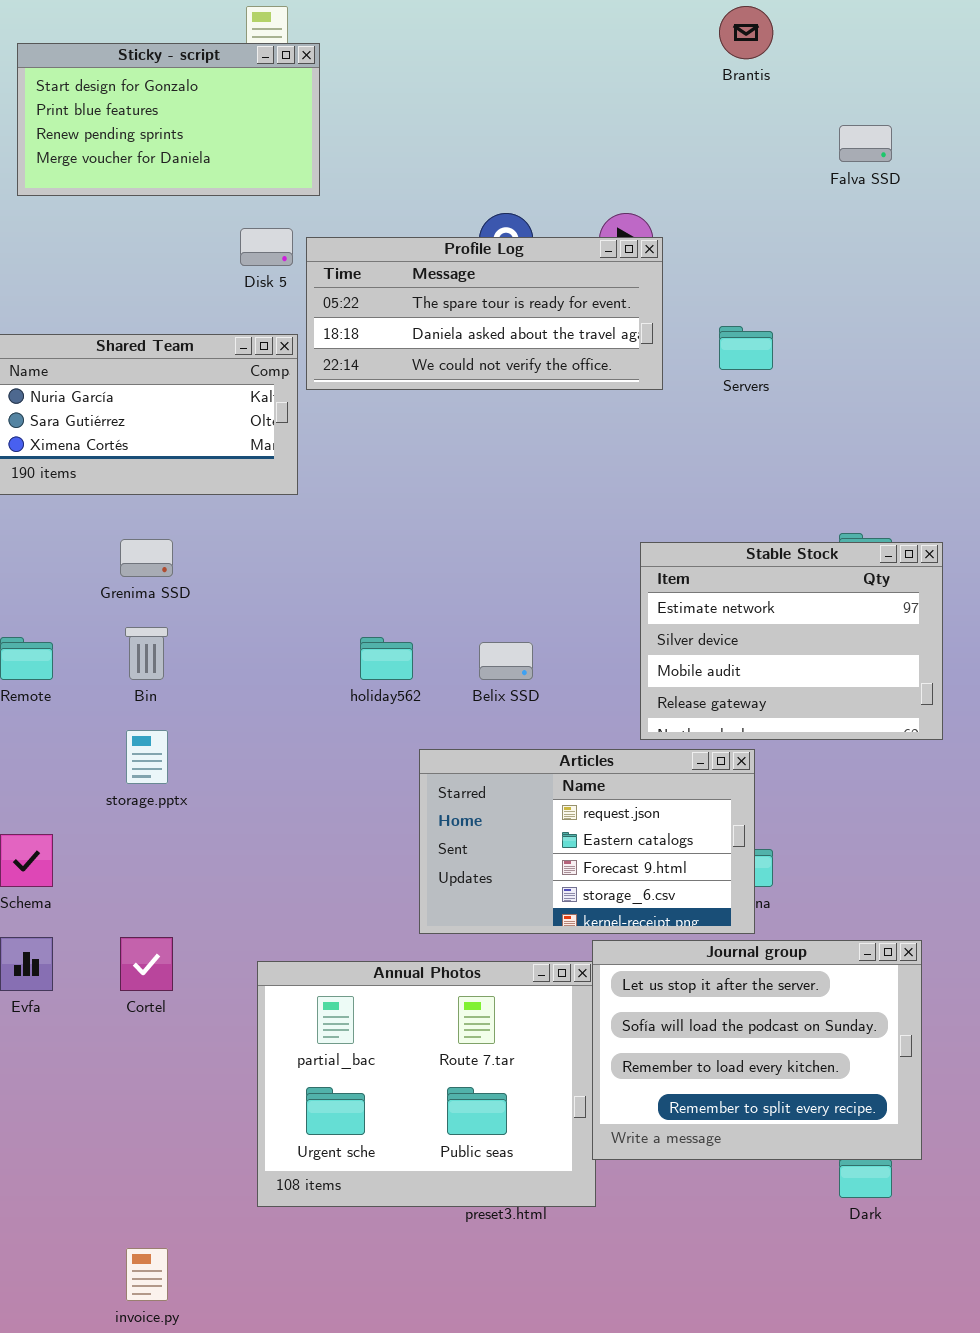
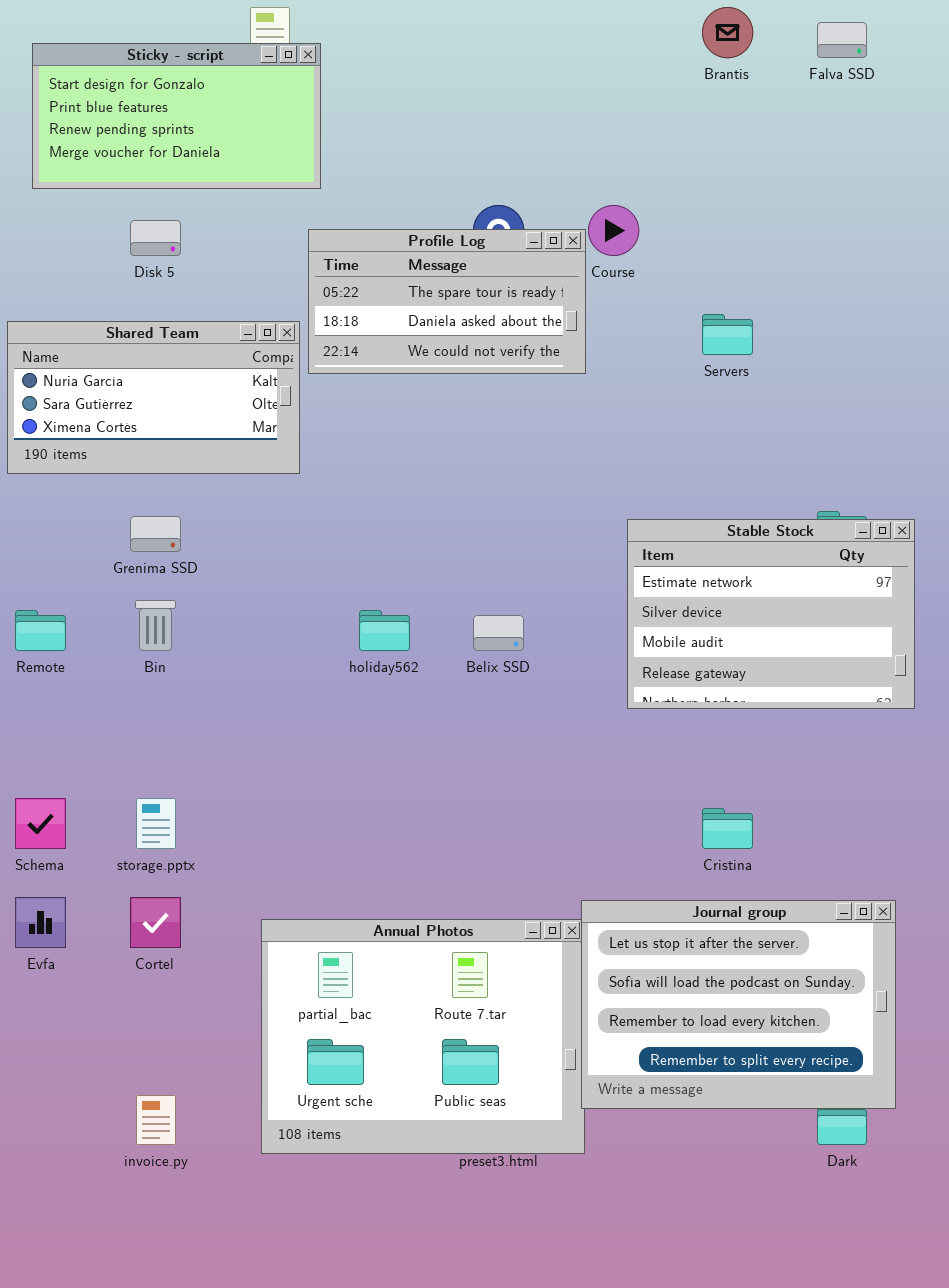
Falva SSD: [839,125,892,162] -> [817,22,867,58], moved
Disk 5: [240,228,293,266] -> [130,220,181,256], moved
Profile Log: [306,237,663,390] -> [308,229,586,374], resized
storage.pptx: [126,730,168,784] -> [136,798,176,849], moved
Articles: [419,749,755,934] -> none, closed
invoice.py: [126,1248,168,1301] -> [136,1095,176,1145], moved

